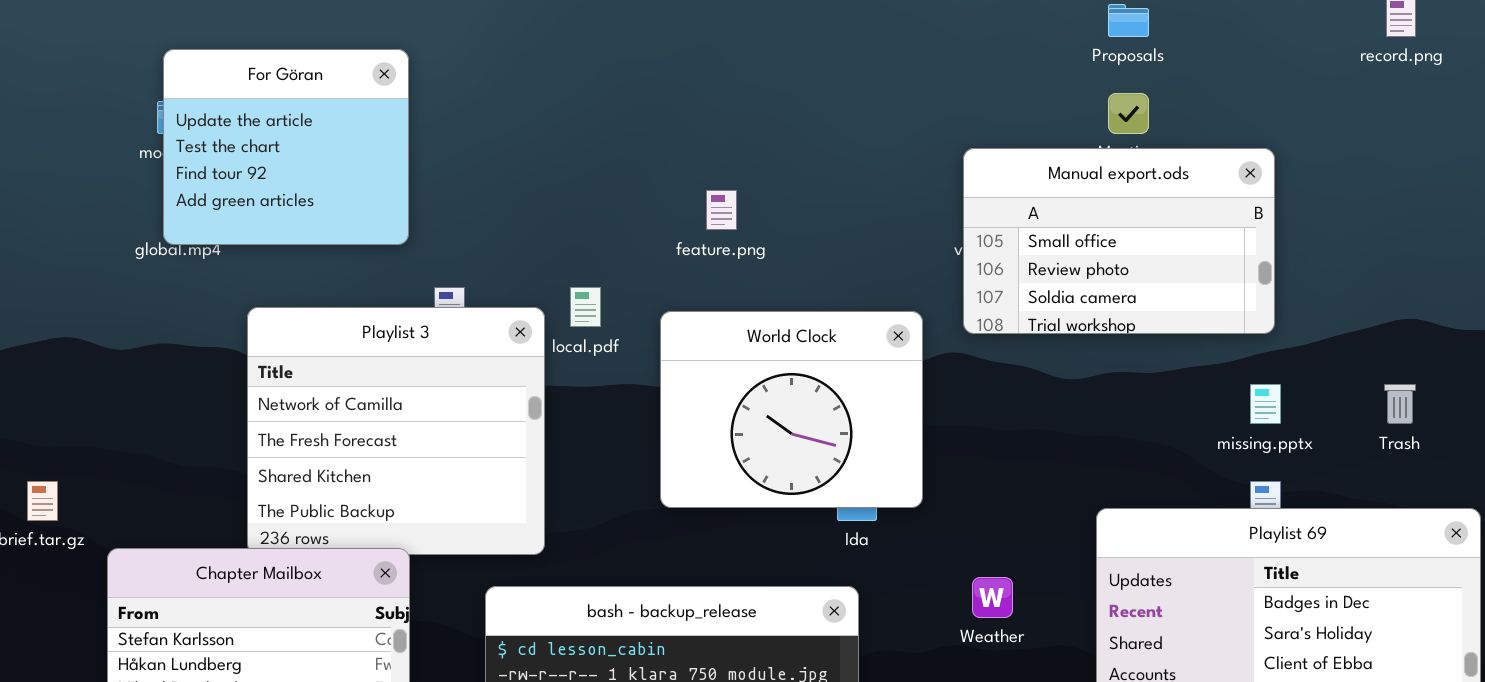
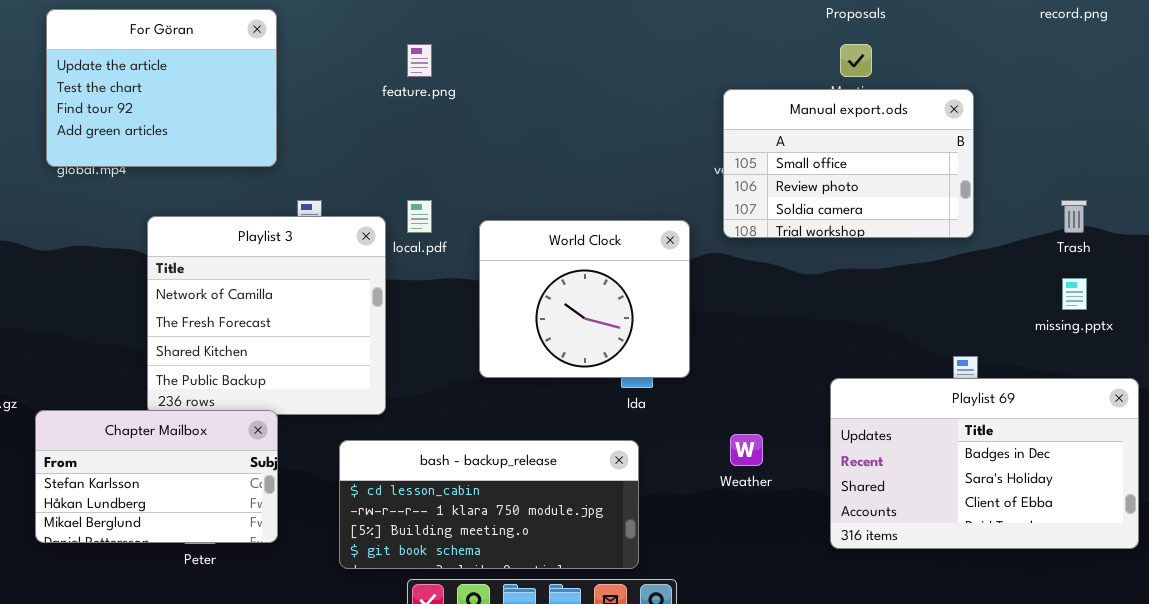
For Göran: [163,49,409,245] -> [46,9,277,167], resized
feature.png: [706,190,737,230] -> [407,44,432,77], moved
missing.pptx: [1250,384,1281,424] -> [1062,278,1087,310], moved
Trash: [1384,384,1416,424] -> [1061,200,1087,233], moved

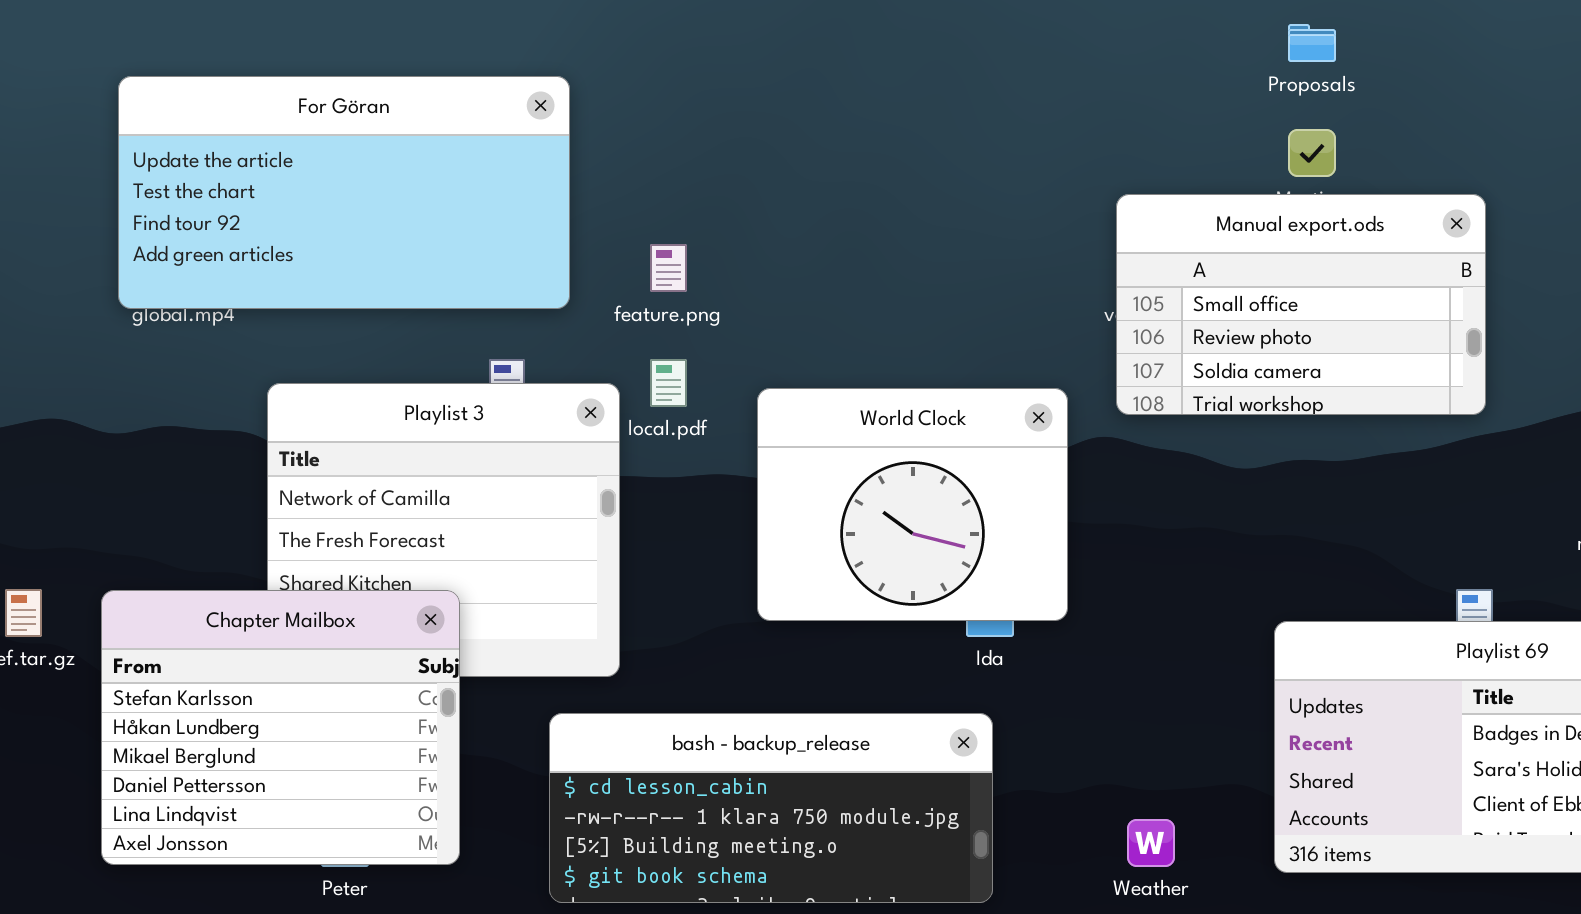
For Göran: [46,9,277,167] -> [118,76,570,309], resized
feature.png: [407,44,432,77] -> [650,244,687,292], moved
Chapter Mailbox: [35,410,278,543] -> [101,590,460,865], resized
Weather: [730,434,763,466] -> [1127,819,1175,867], moved

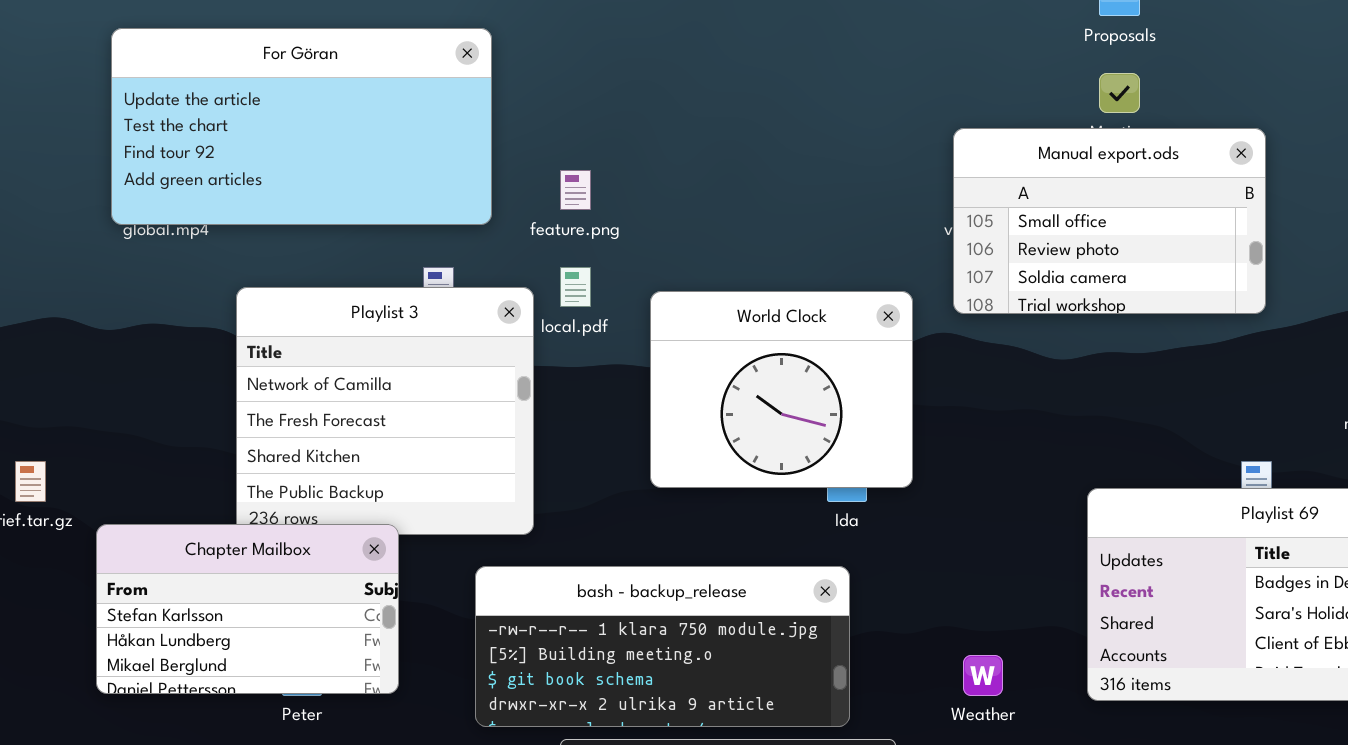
Chapter Mailbox: [101,590,460,865] -> [96,524,399,694], resized
bash - backup_release: [549,713,993,903] -> [475,566,850,727], scrolled down 1 row

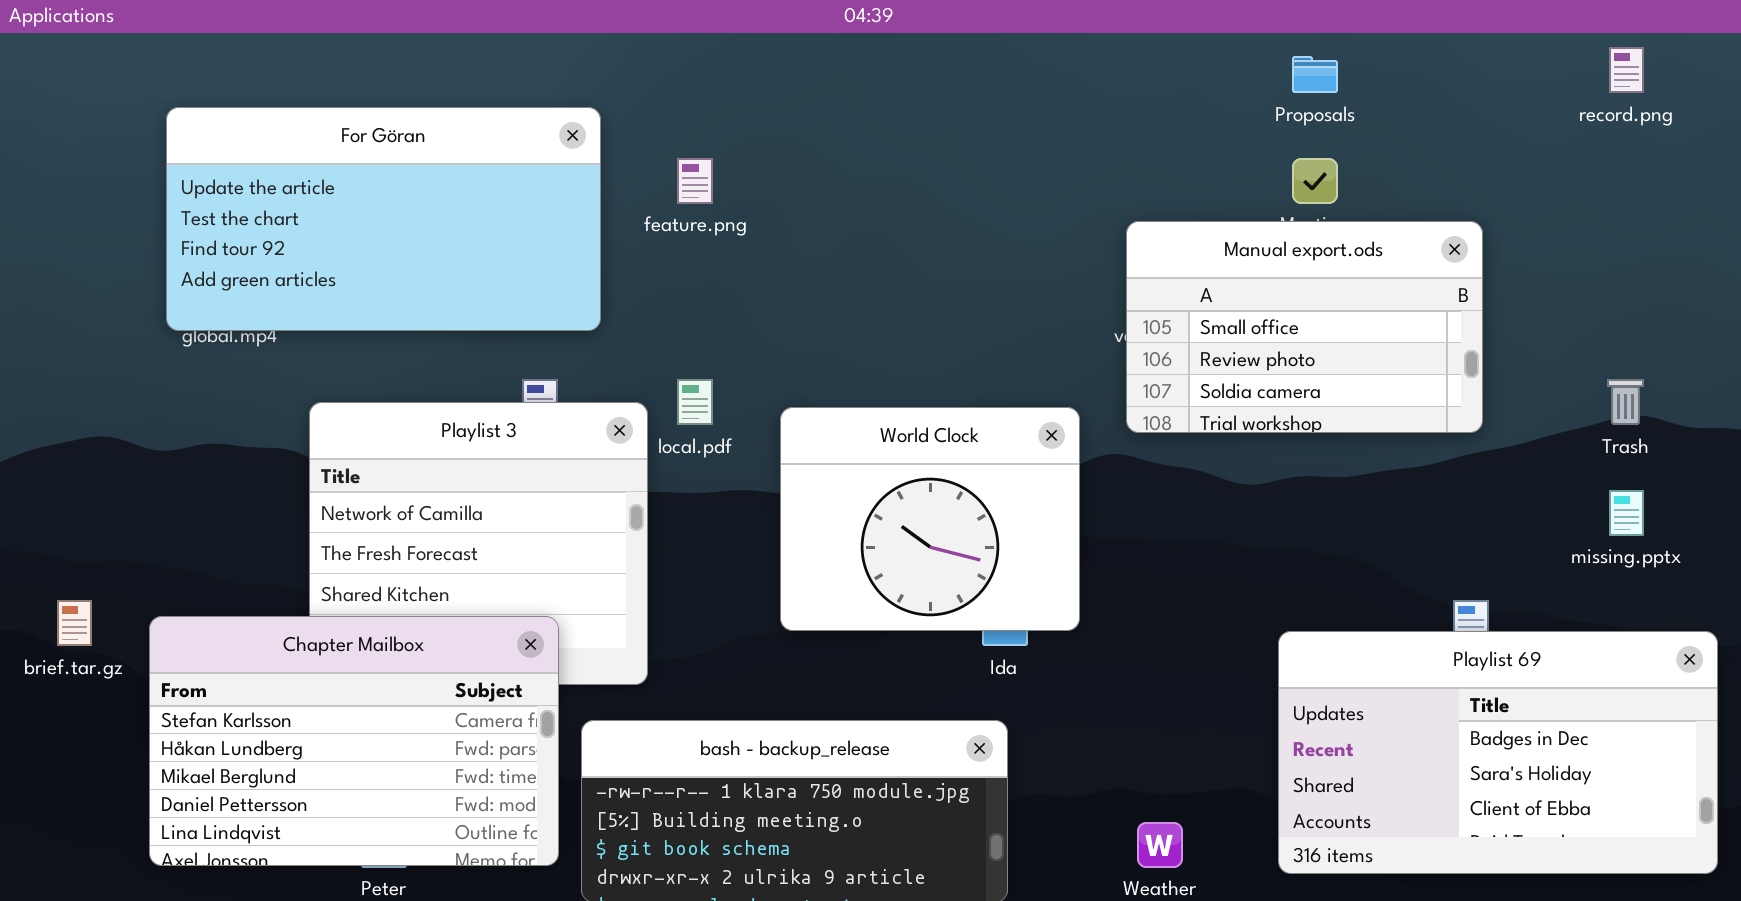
feature.png: [560,170,591,210] -> [677,158,713,204], moved
Chapter Mailbox: [96,524,399,694] -> [149,616,559,866], resized

